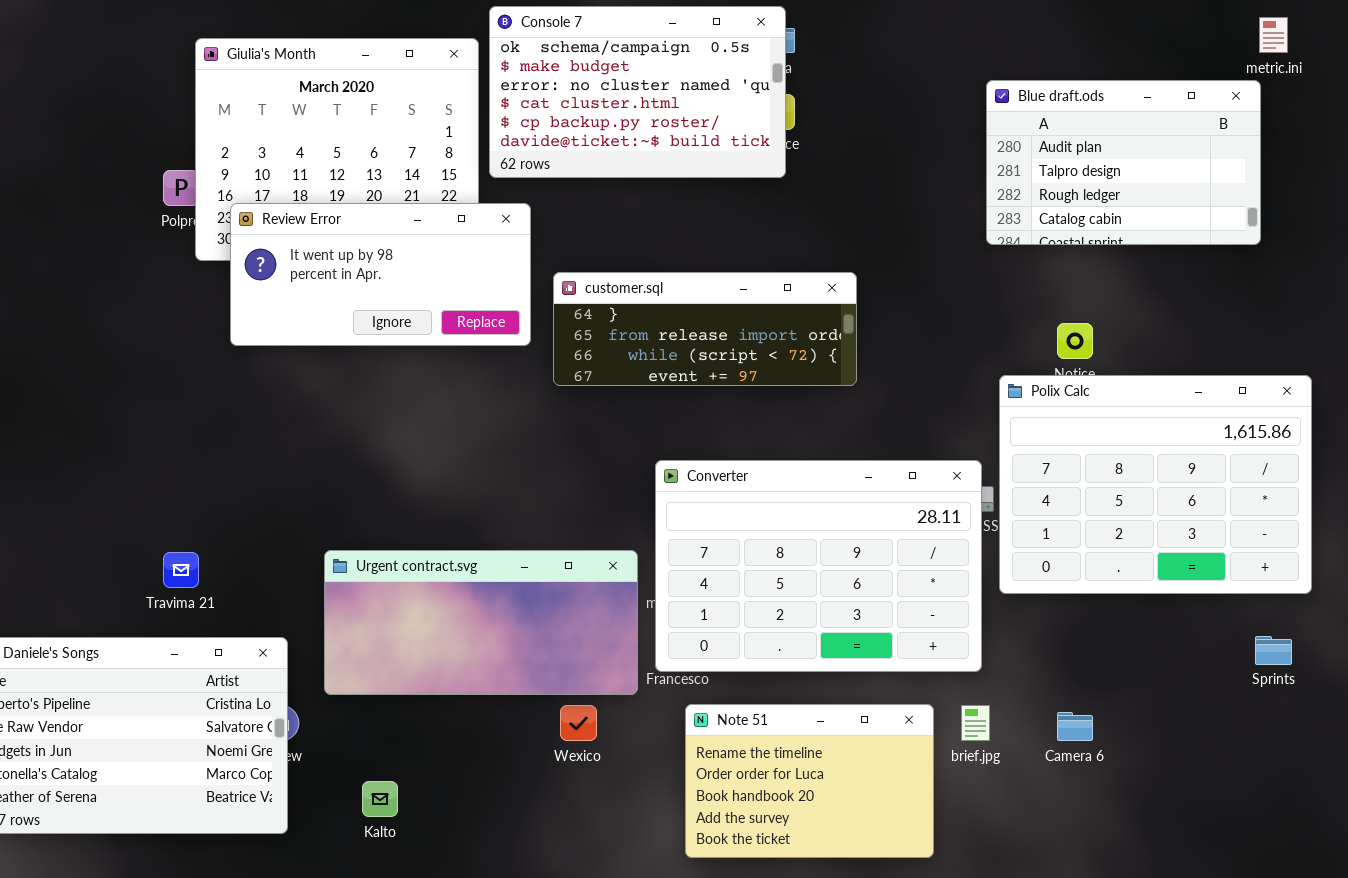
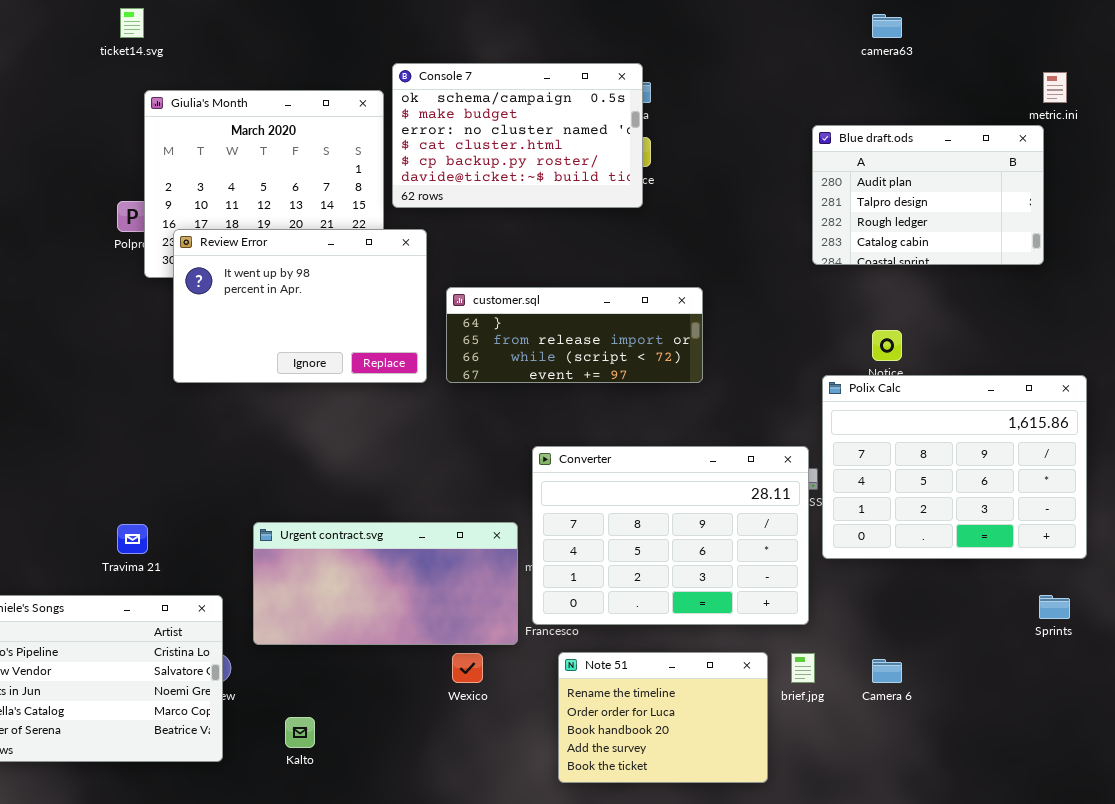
Review Error: [230,203,531,346] -> [173,229,427,383], resized

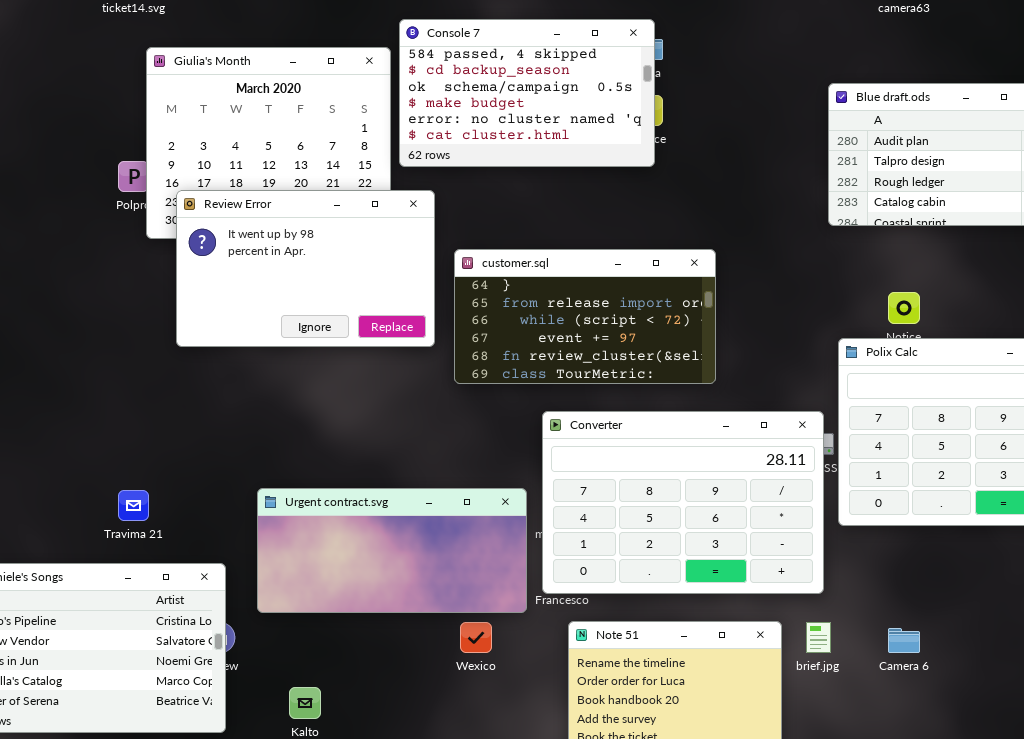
Console 7: [392,63,643,208] -> [399,19,655,167], scrolled up 2 rows
customer.sql: [446,287,703,383] -> [454,249,716,384], resized

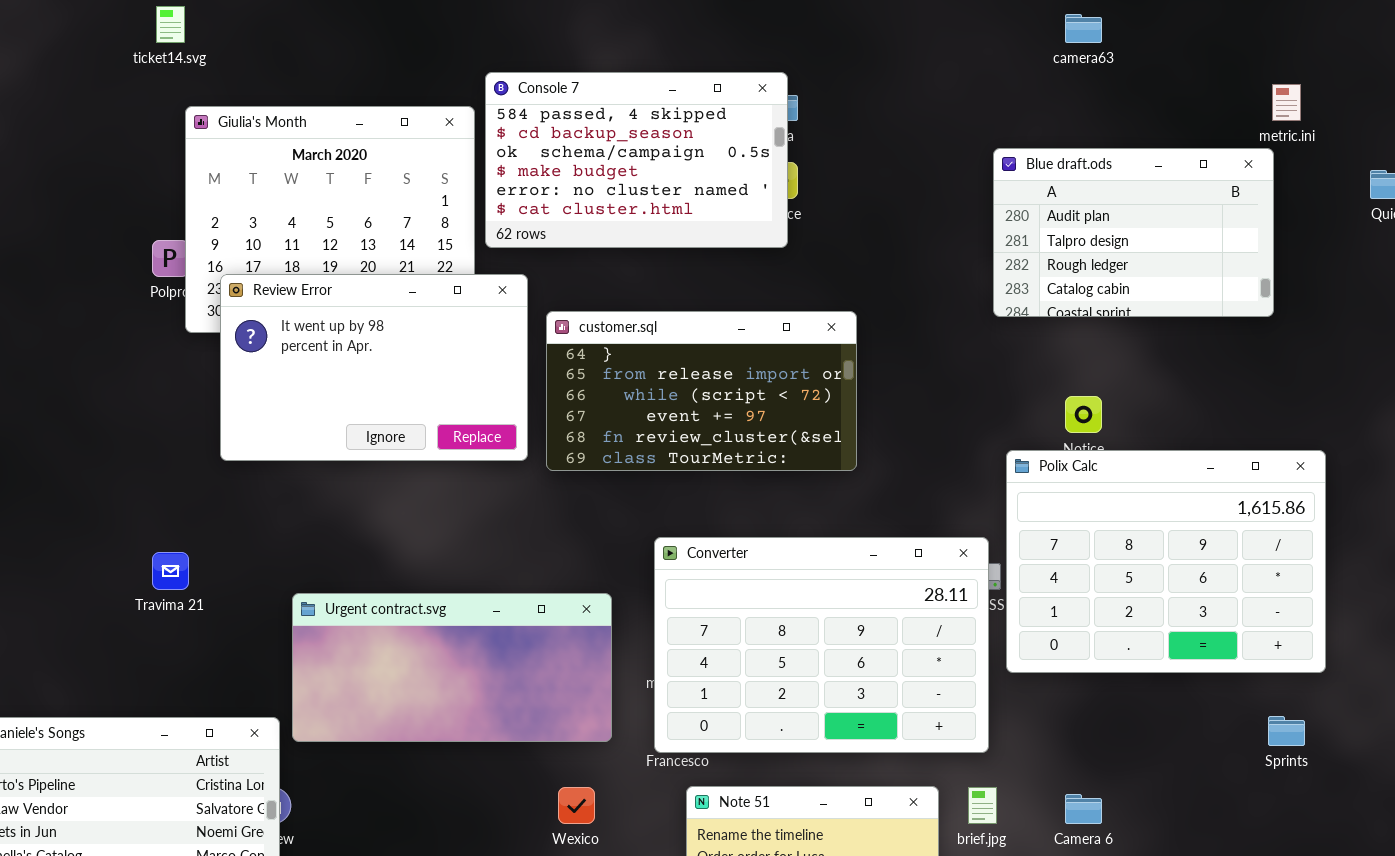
customer.sql: [454,249,716,384] -> [546,311,857,471], moved
Urgent contract.svg: [257,488,527,613] -> [292,593,612,742], moved
Travima 21: [118,490,149,521] -> [152,552,189,590], moved

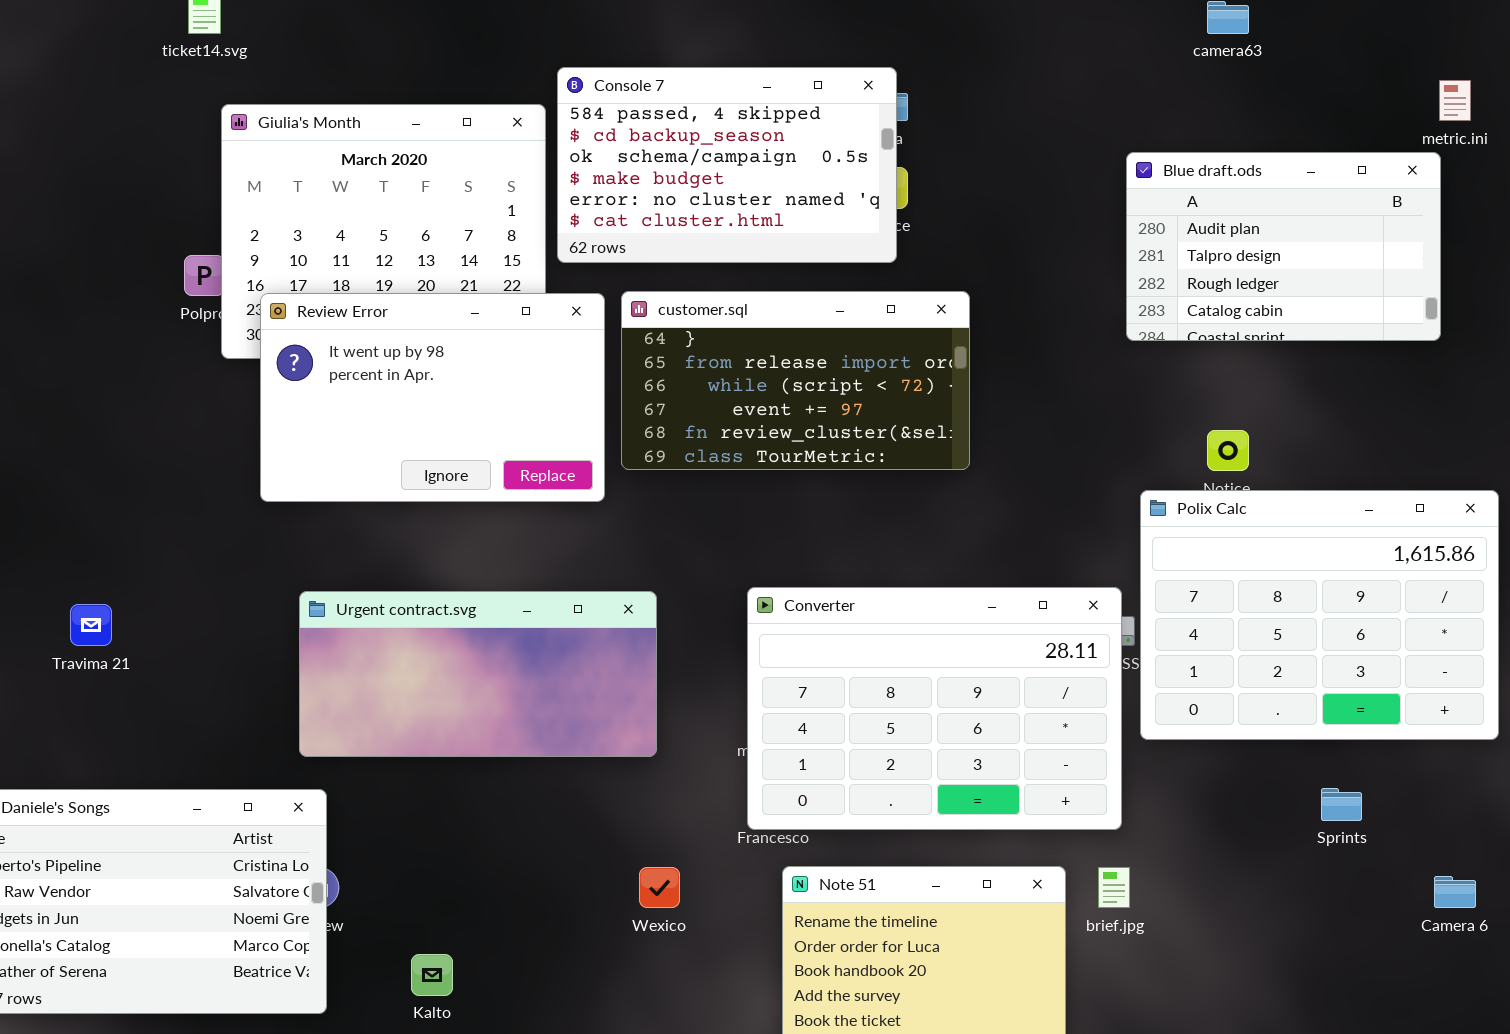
customer.sql: [546,311,857,471] -> [621,291,970,470], moved
Travima 21: [152,552,189,590] -> [70,604,112,646], moved
Urgent contract.svg: [292,593,612,742] -> [299,591,657,757], moved
Sprints: [1268,716,1305,746] -> [1321,788,1362,821], moved
Camera 6: [1065,794,1102,824] -> [1434,876,1476,908], moved

